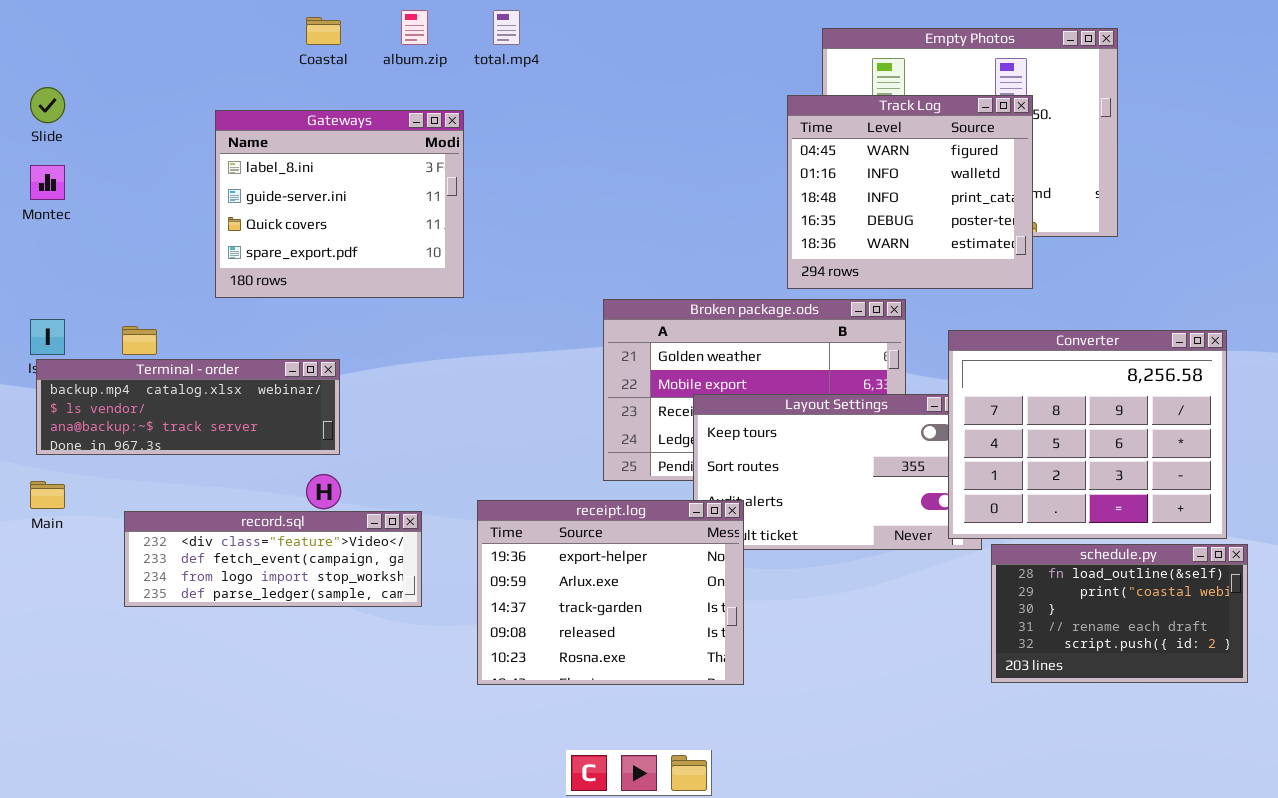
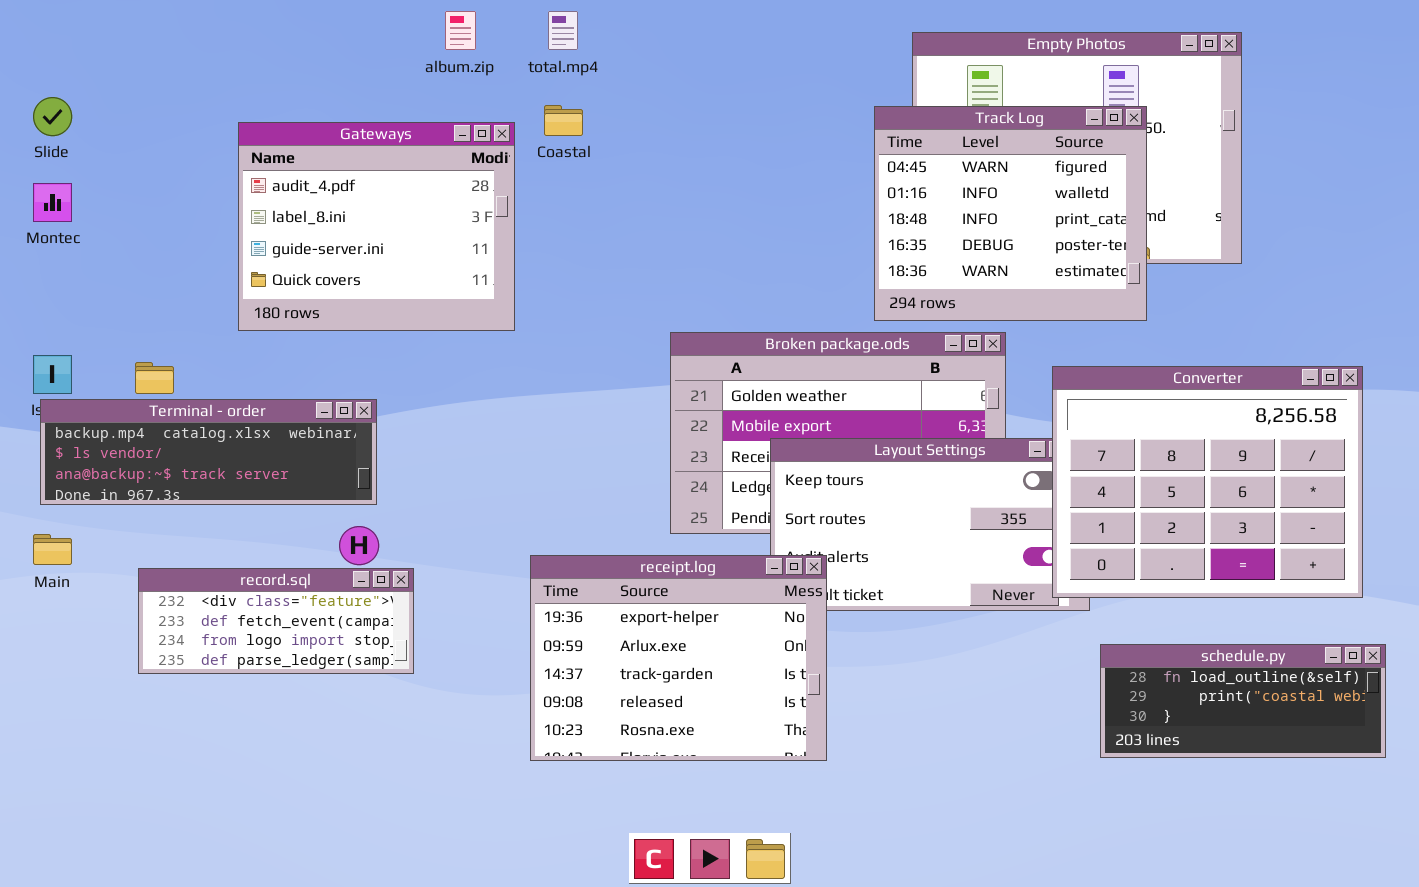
Coastal: [306,17,341,45] -> [544,105,583,136], moved
Gateways: [215,110,464,298] -> [238,122,515,331], scrolled up 1 row
record.sql: [124,511,422,607] -> [138,568,414,674], resized
schedule.py: [991,544,1248,683] -> [1100,644,1386,758], resized

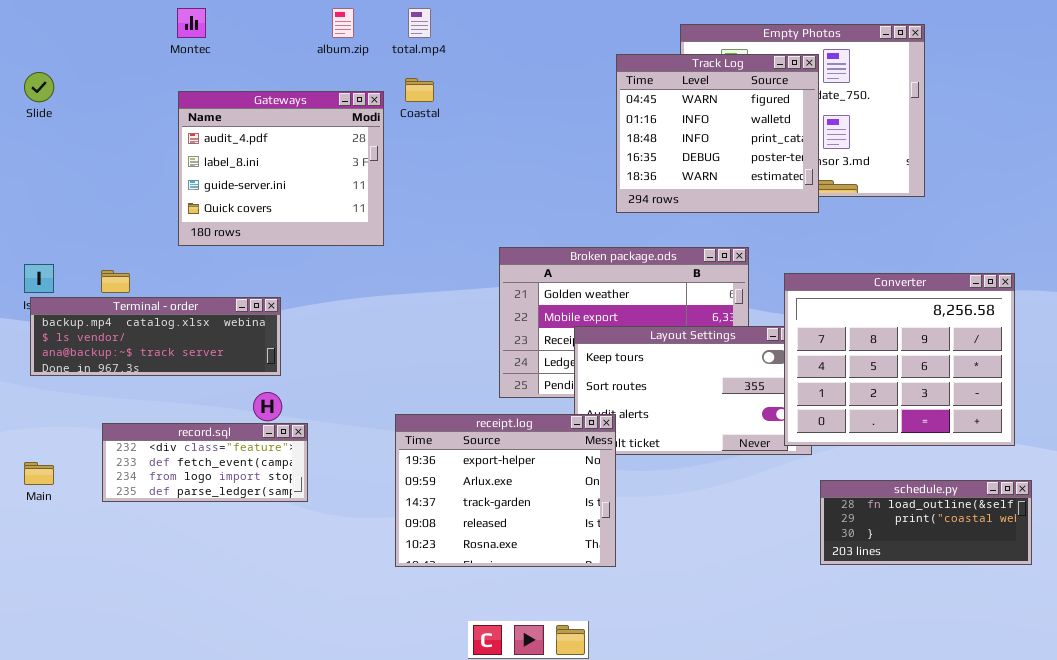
Track Log: [874,106,1147,321] -> [616,54,819,213], moved
Montec: [33,183,72,222] -> [177,8,206,38], moved
Main: [33,534,72,565] -> [24,462,54,485], moved

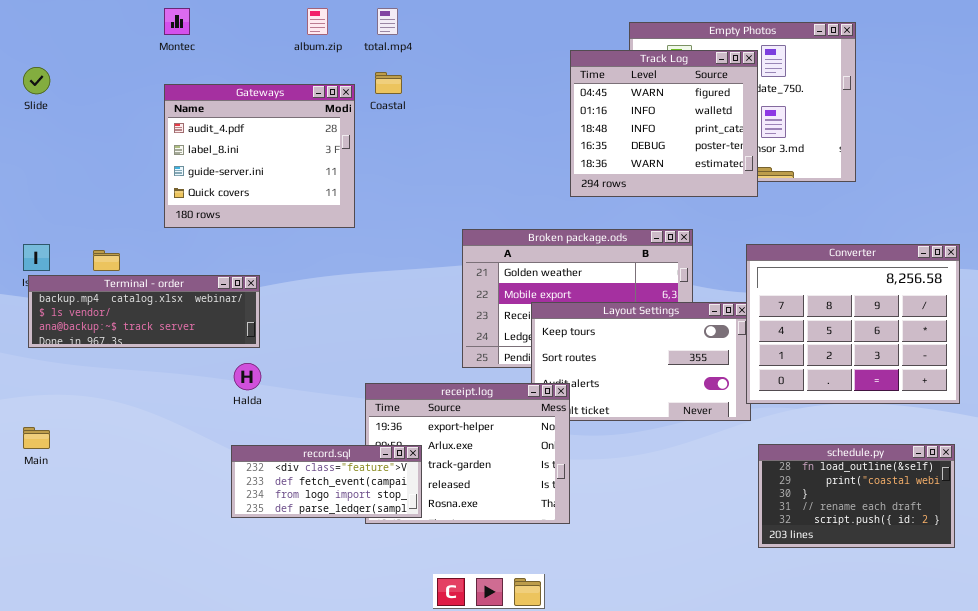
Converter: [784,273,1015,446] -> [746,244,960,404], moved
record.sql: [102,423,308,502] -> [231,445,422,518], moved
schedule.py: [820,480,1032,565] -> [758,444,955,548], resized

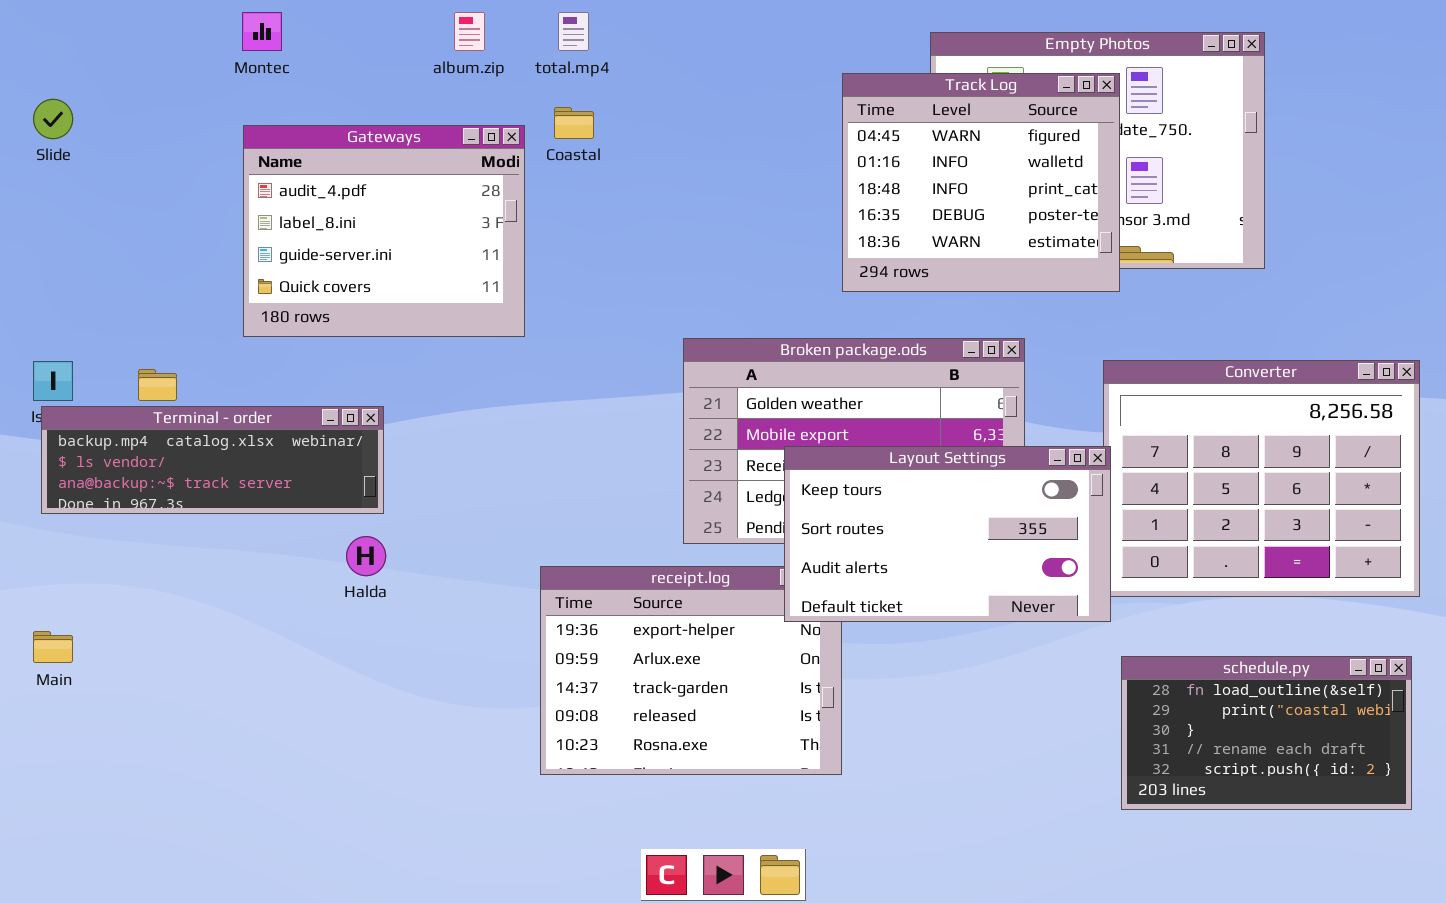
Layout Settings: [531,302,751,421] -> [784,446,1111,622], raised
record.sql: [231,445,422,518] -> none, closed

